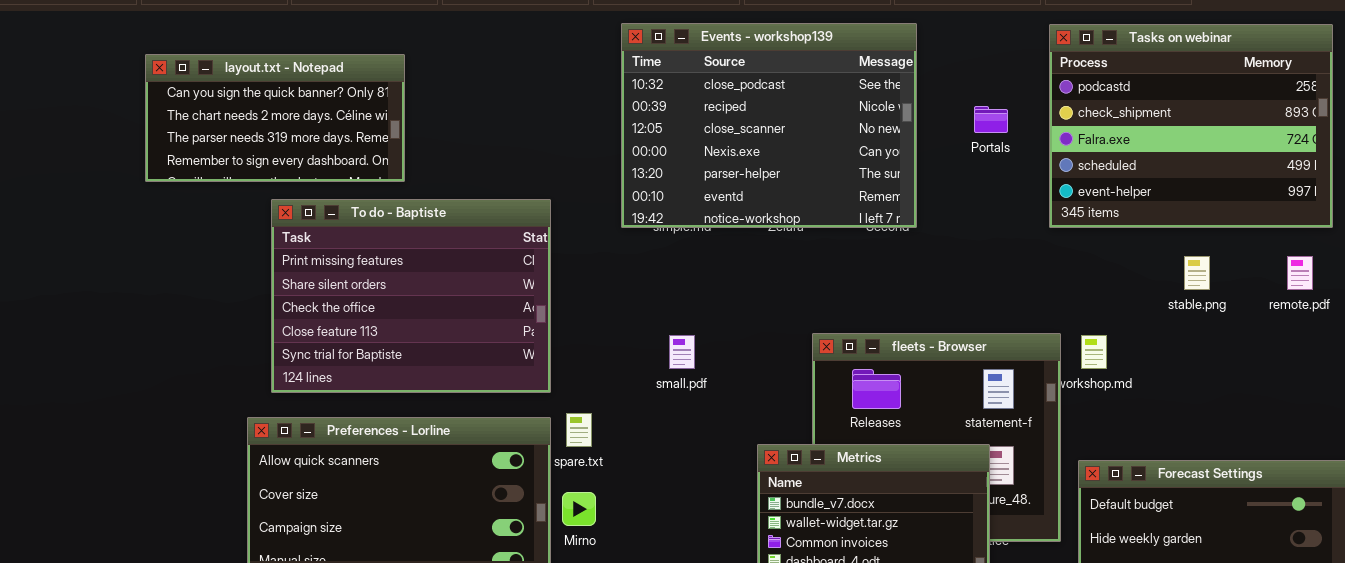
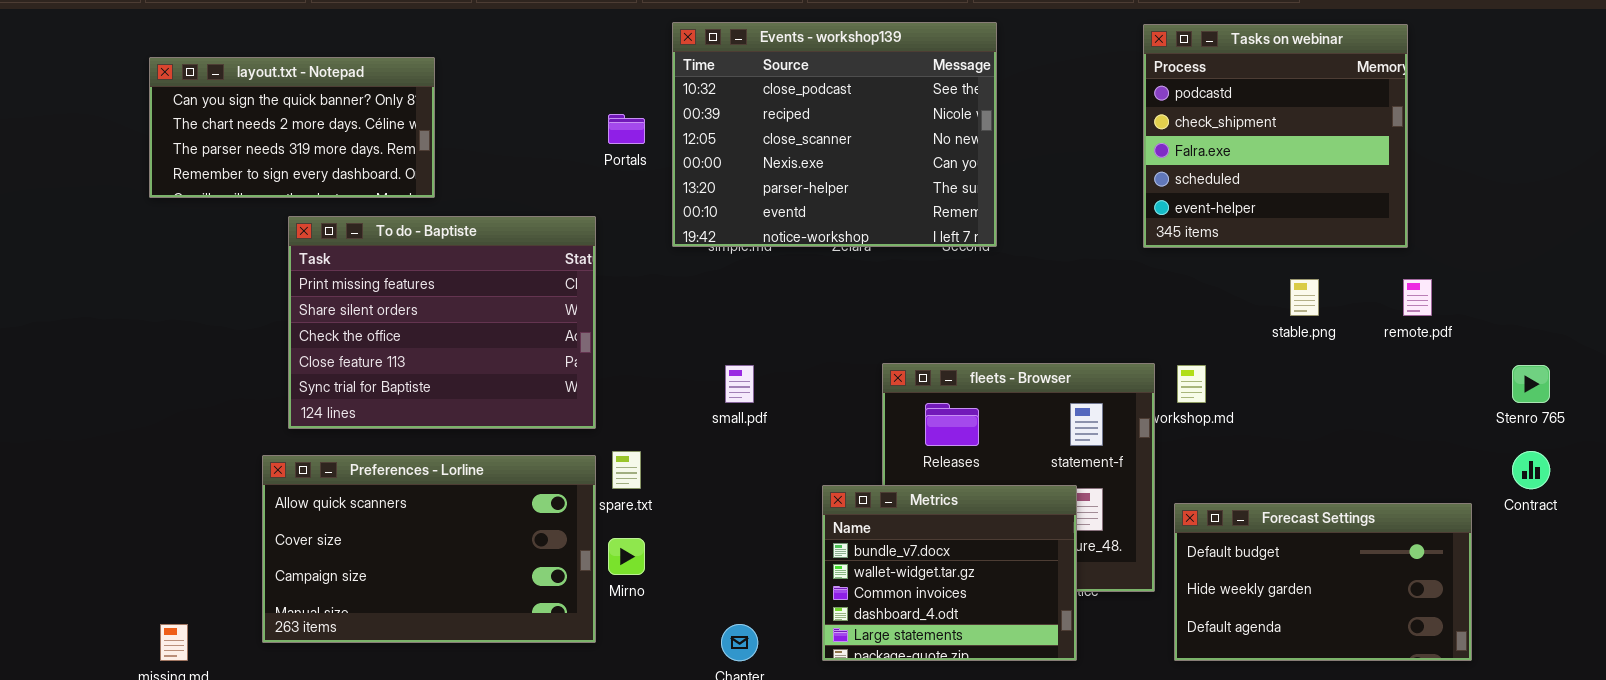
Tasks on webinar: [1049,24,1333,228] -> [1143,24,1408,248], resized
Portals: [974,106,1008,133] -> [608,114,645,144], moved

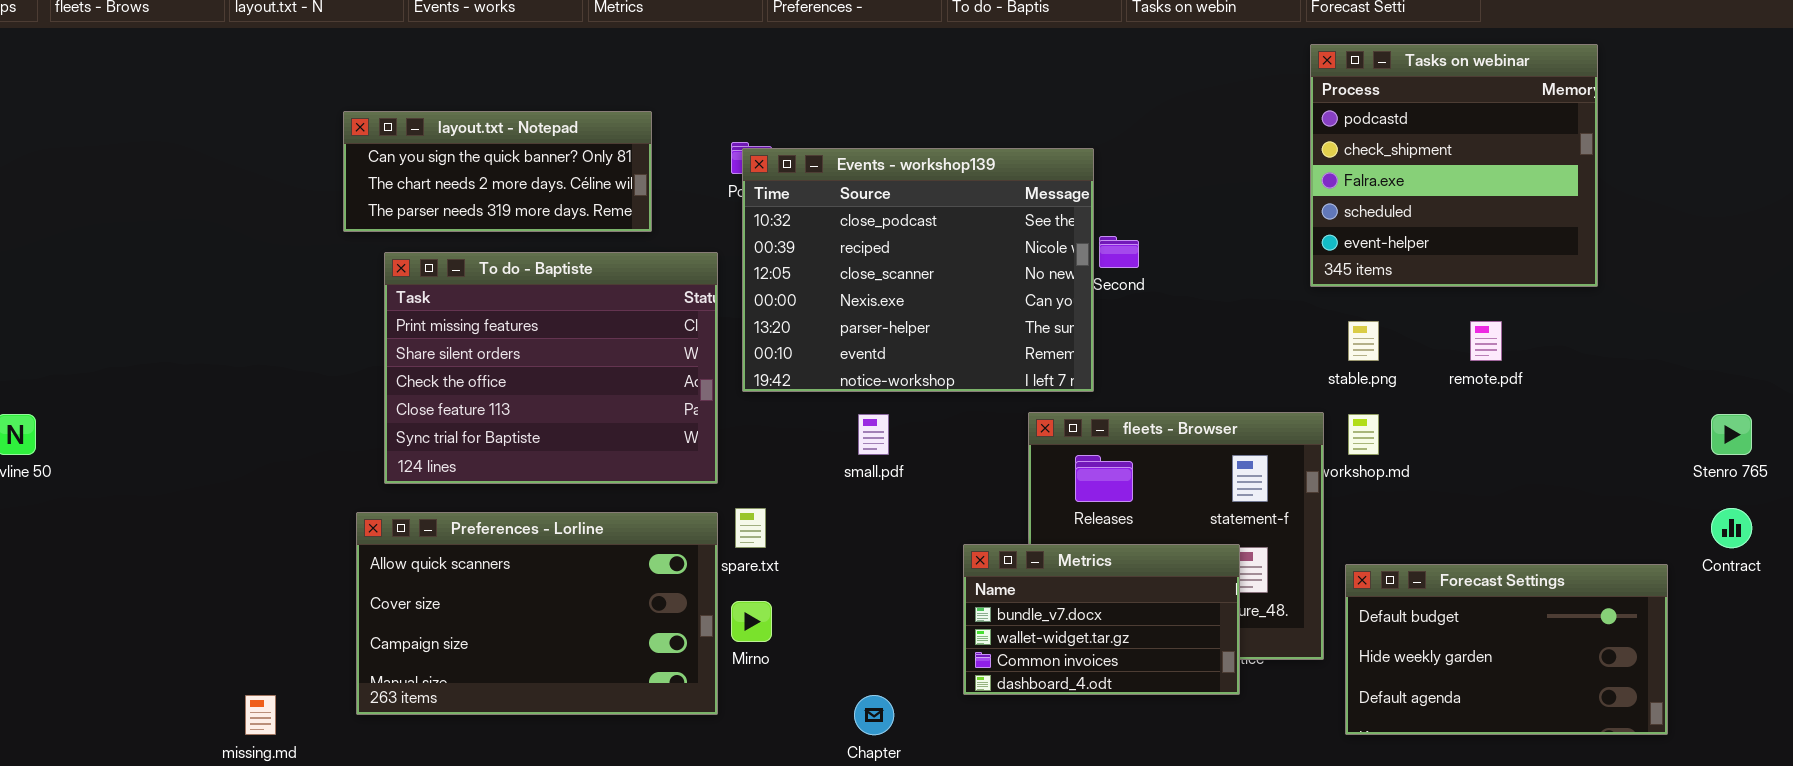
Events - workshop139: [672,22,997,247] -> [742,148,1094,392], moved
layout.txt - Notepad: [149,57,435,198] -> [343,111,652,232], moved, resized
stable.png: [1290,279,1319,316] -> [1348,321,1379,361], moved
remote.pdf: [1403,279,1432,316] -> [1470,321,1502,361], moved
Metrics: [822,485,1077,661] -> [963,544,1240,695], resized

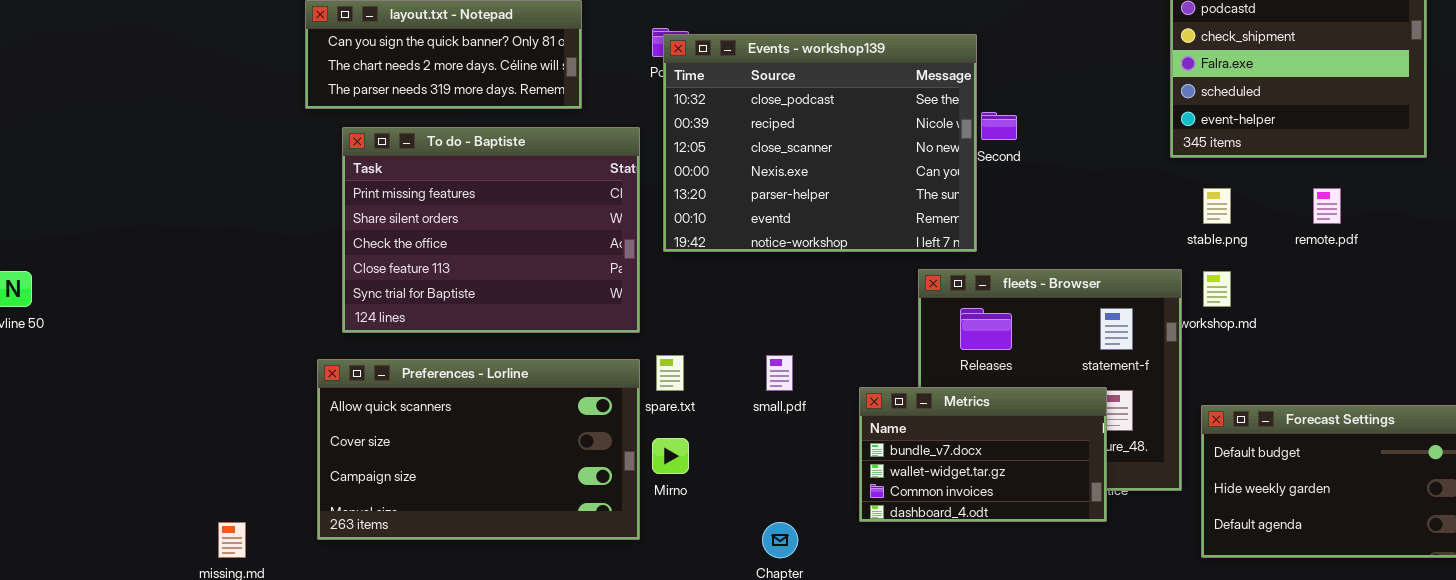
small.pdf: [858,414,889,455] -> [766,355,793,391], moved

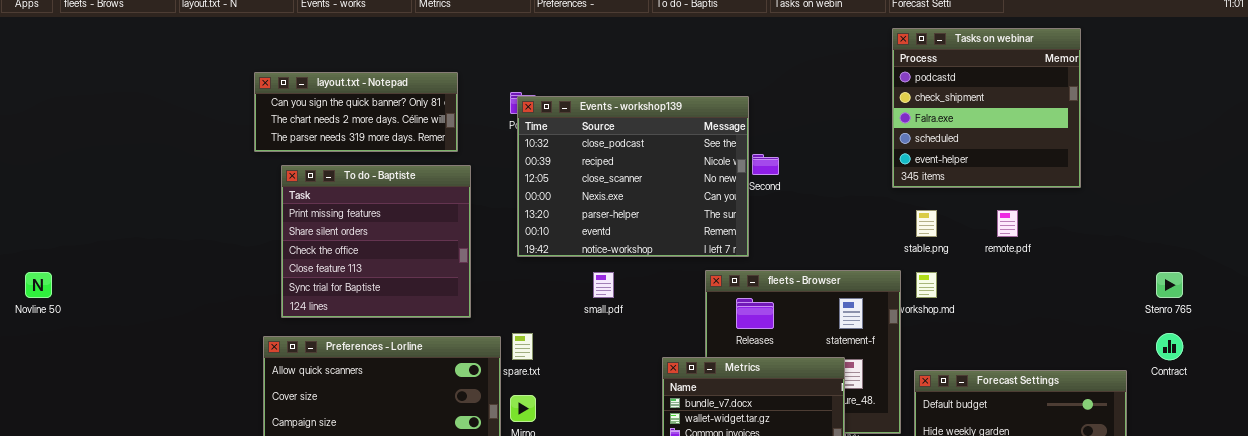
To do - Baptiste: [342,127,640,333] -> [281,165,471,318], resized
small.pdf: [766,355,793,391] -> [593,272,614,298], moved

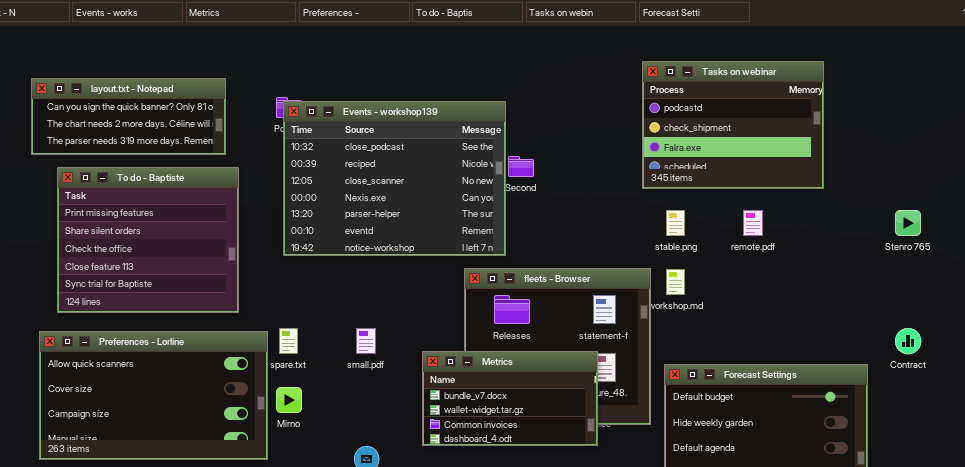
Tasks on webinar: [892,28,1081,188] -> [642,61,824,189], resized
small.pdf: [593,272,614,298] -> [356,328,376,354], moved
Stenro 765: [1156,272,1183,298] -> [895,210,921,236], moved

